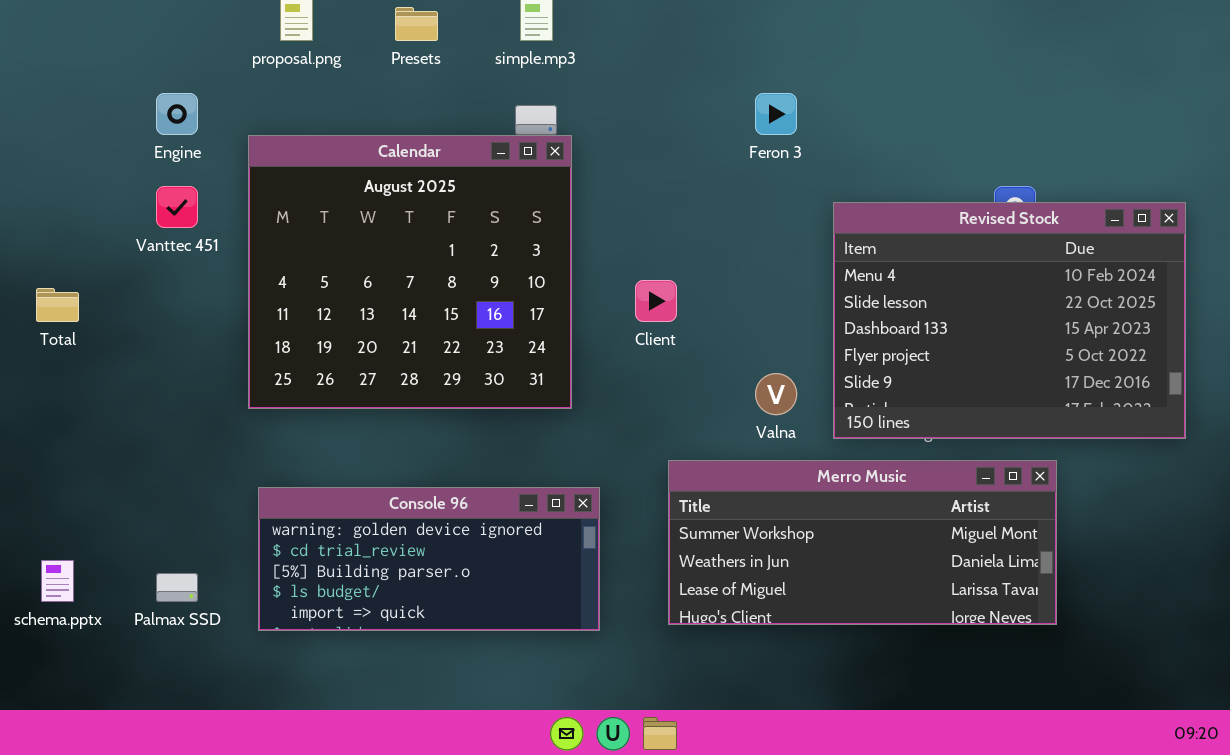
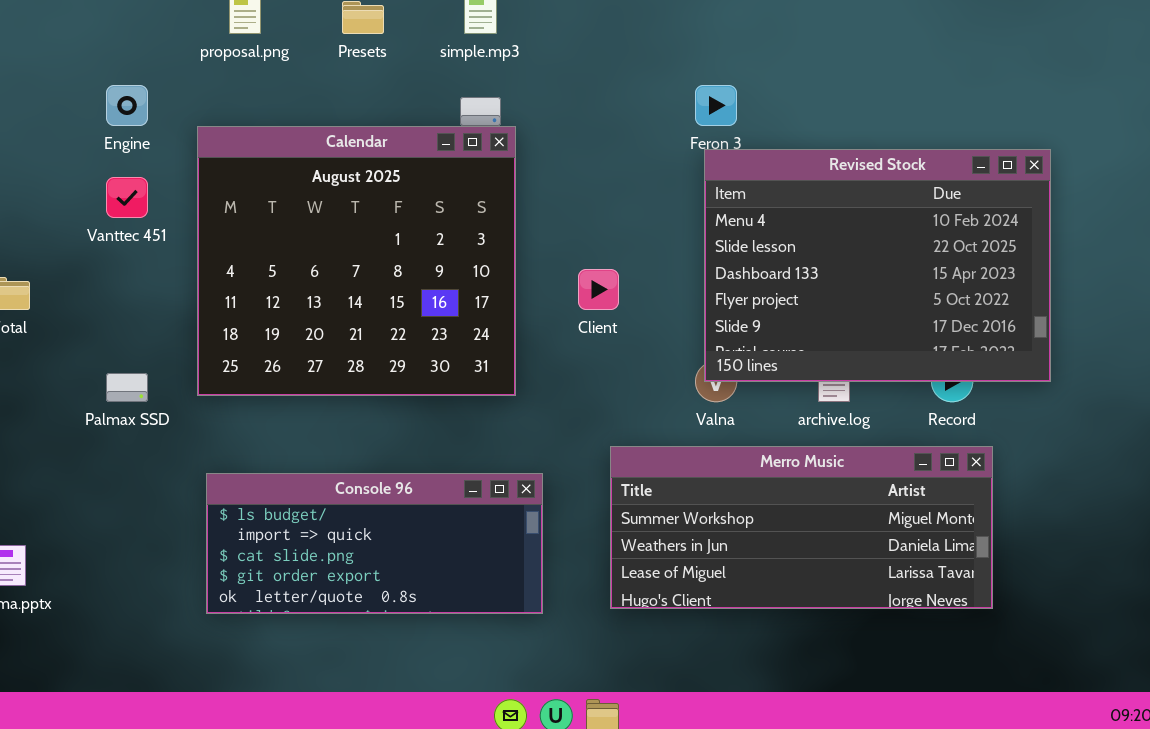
Revised Stock: [833,202,1186,439] -> [704,149,1051,382], moved
Console 96: [258,487,600,631] -> [206,473,543,614], scrolled down 3 rows
Palmax SSD: [156,573,198,602] -> [106,373,148,402], moved

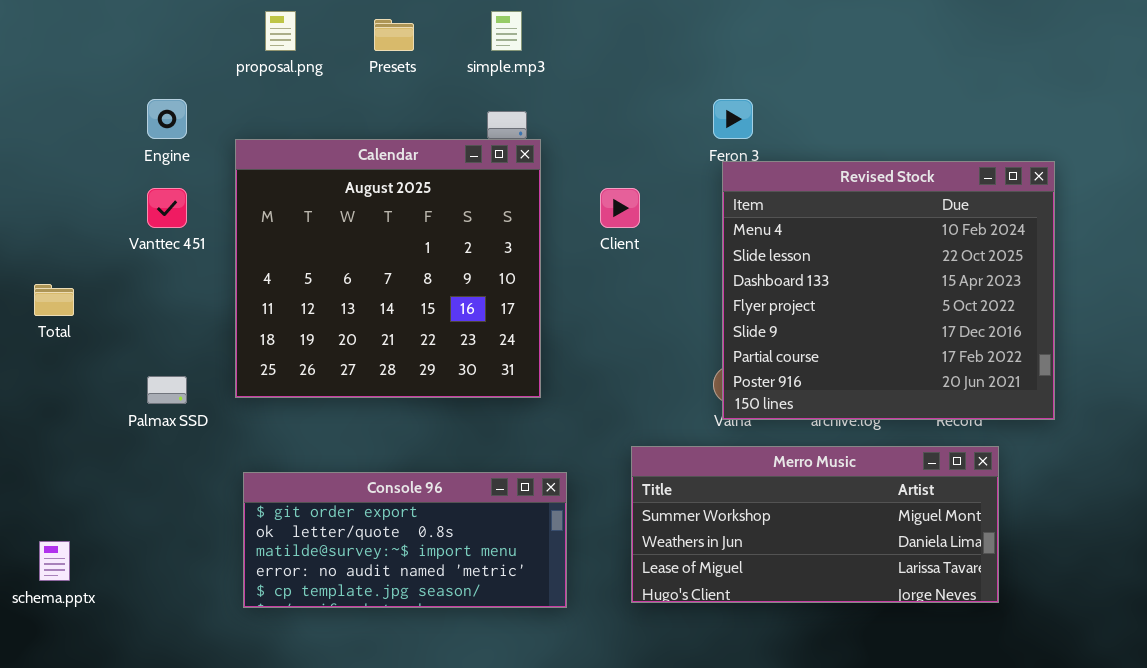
Revised Stock: [704,149,1051,382] -> [722,161,1055,420], resized
Client: [578,269,619,310] -> [600,188,640,228], moved
Console 96: [206,473,543,614] -> [243,472,567,608], scrolled down 3 rows

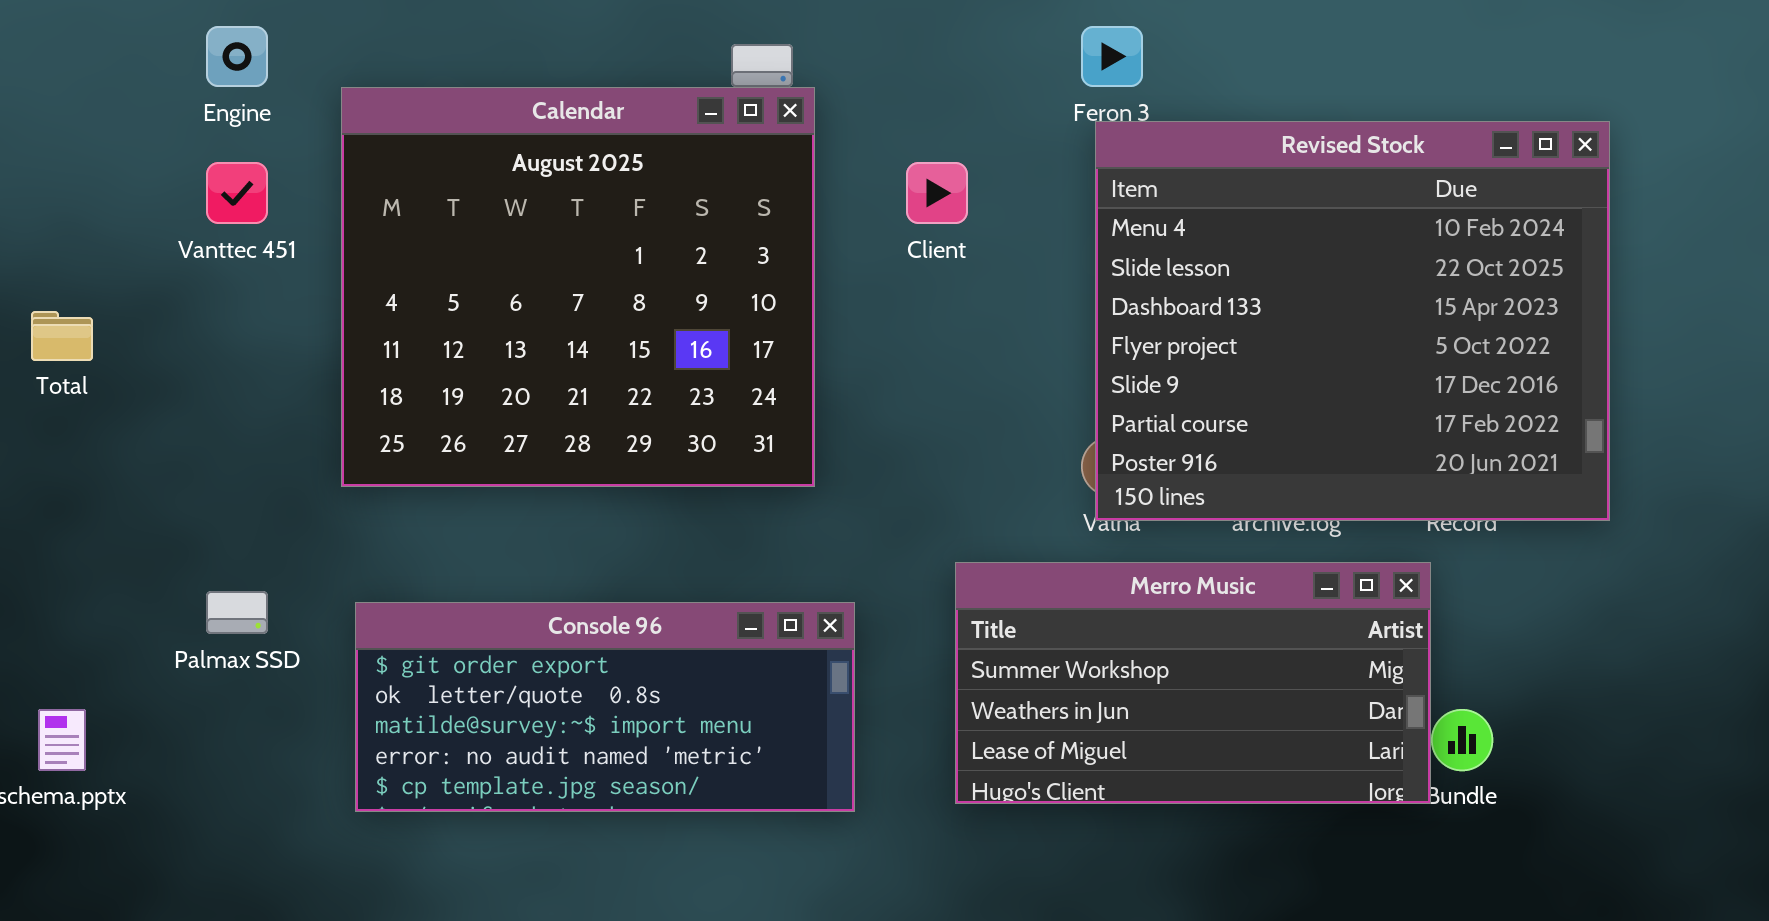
Palmax SSD: [147,376,187,404] -> [206,591,268,634], moved
Merro Music: [631,446,999,603] -> [955,562,1431,804], resized

